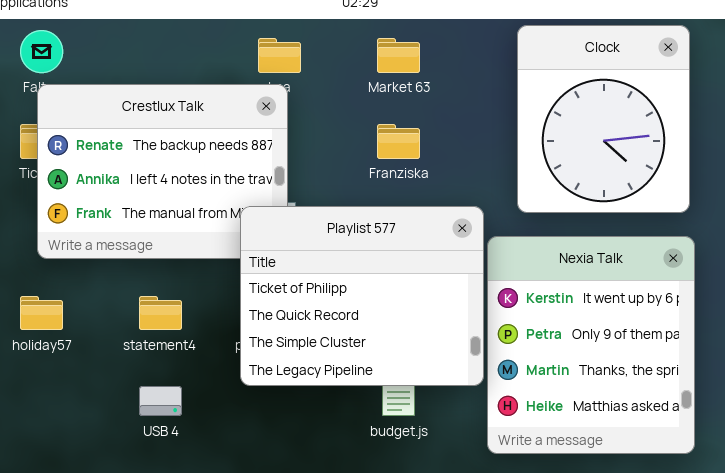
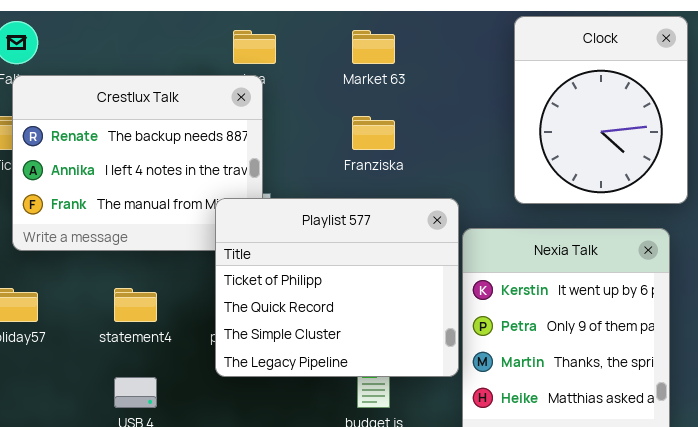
Clock: [517,25,690,213] -> [514,16,688,204], moved

